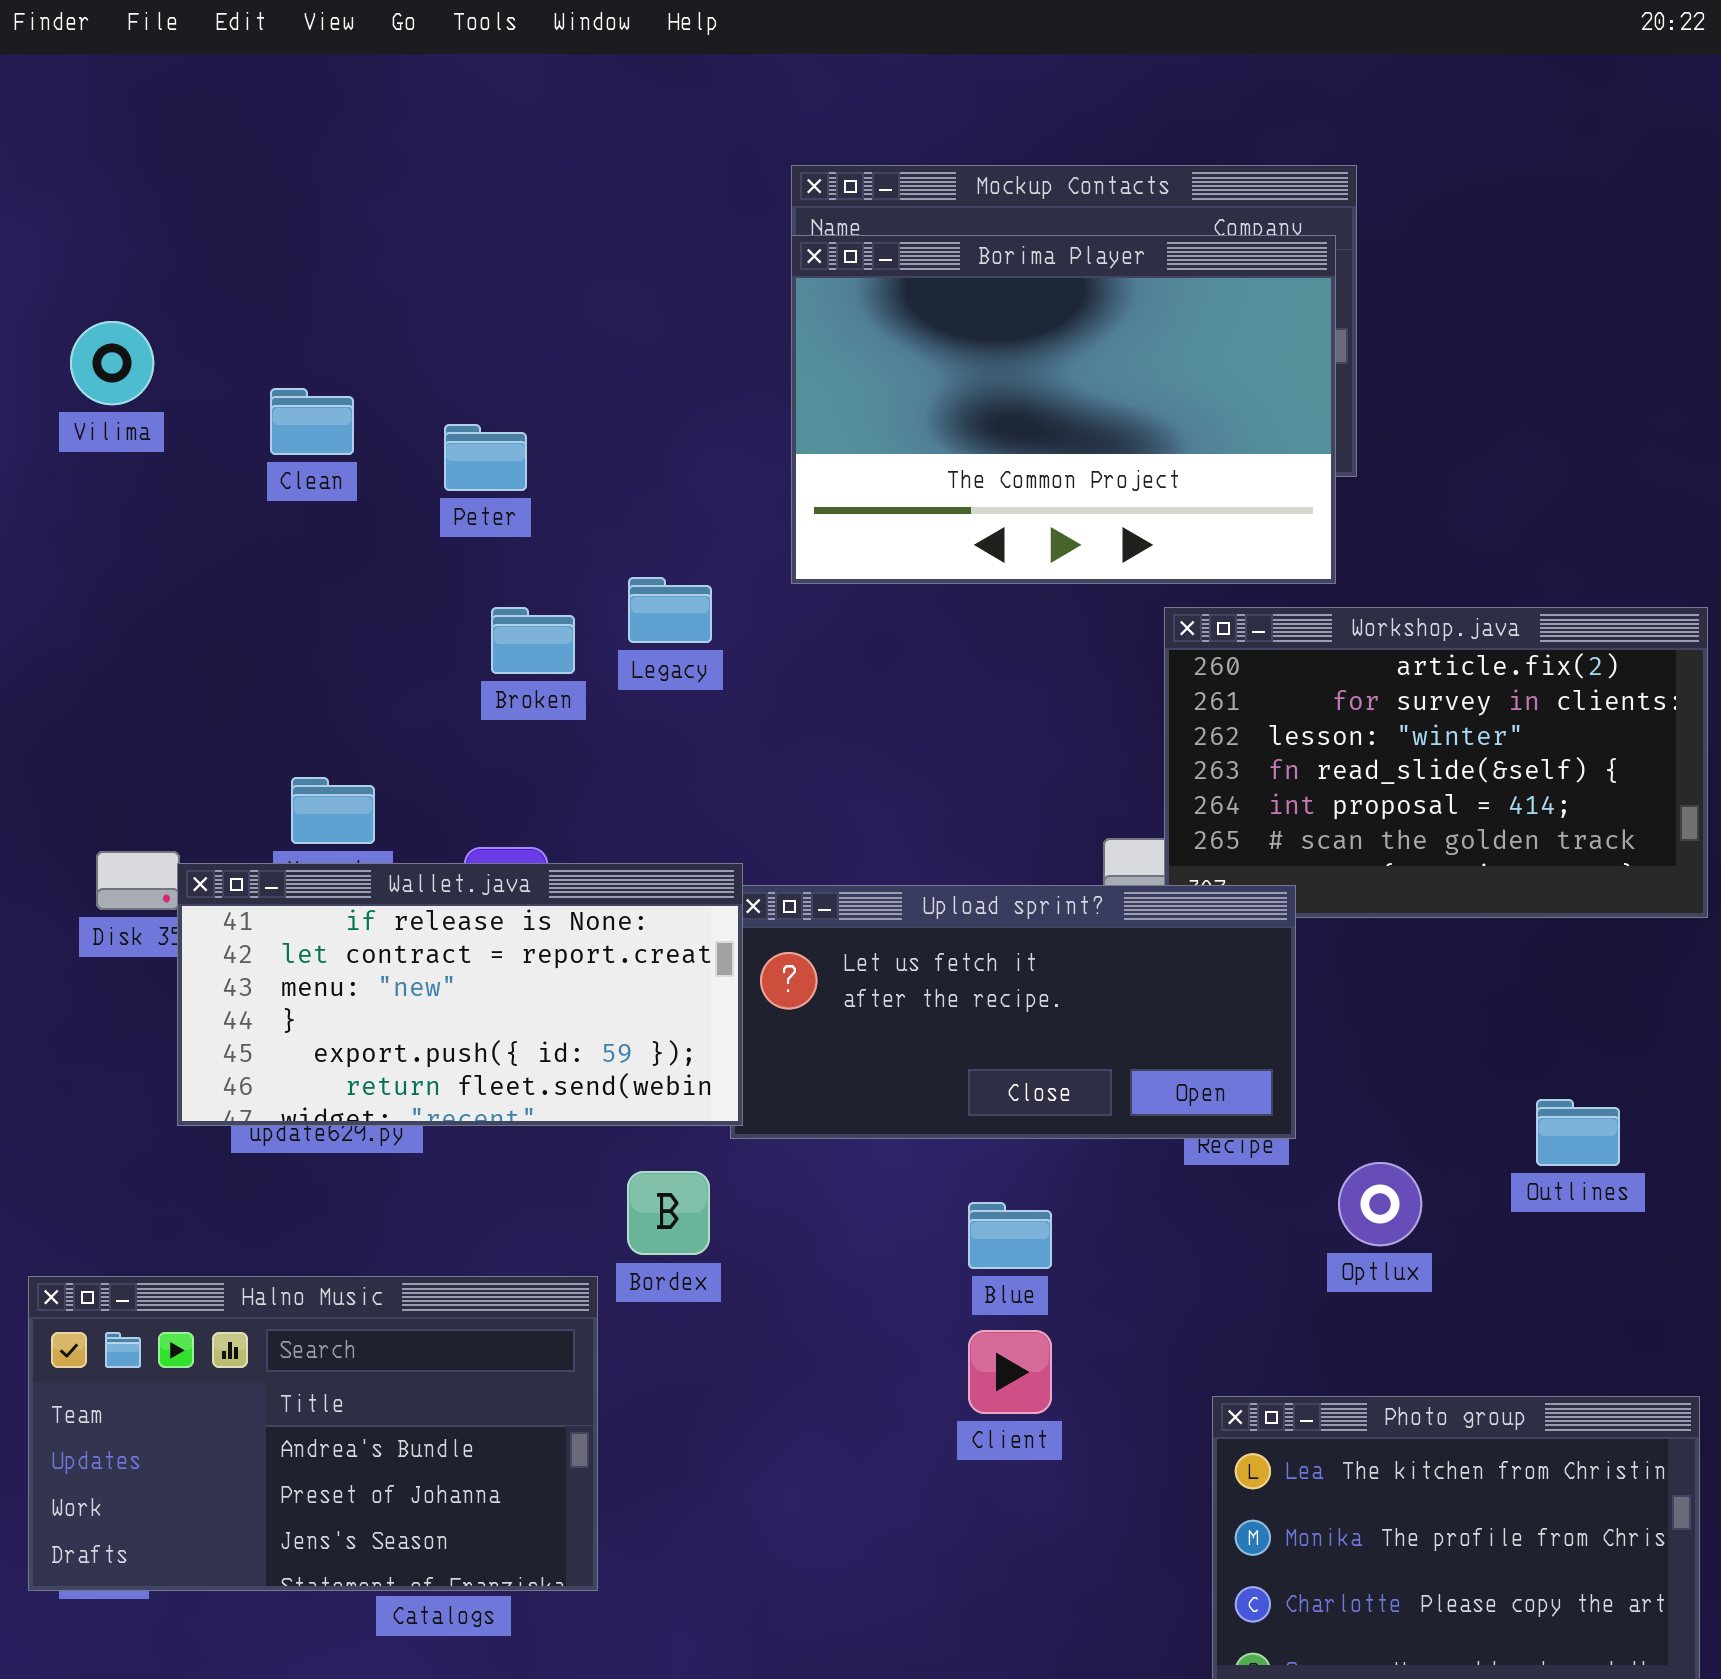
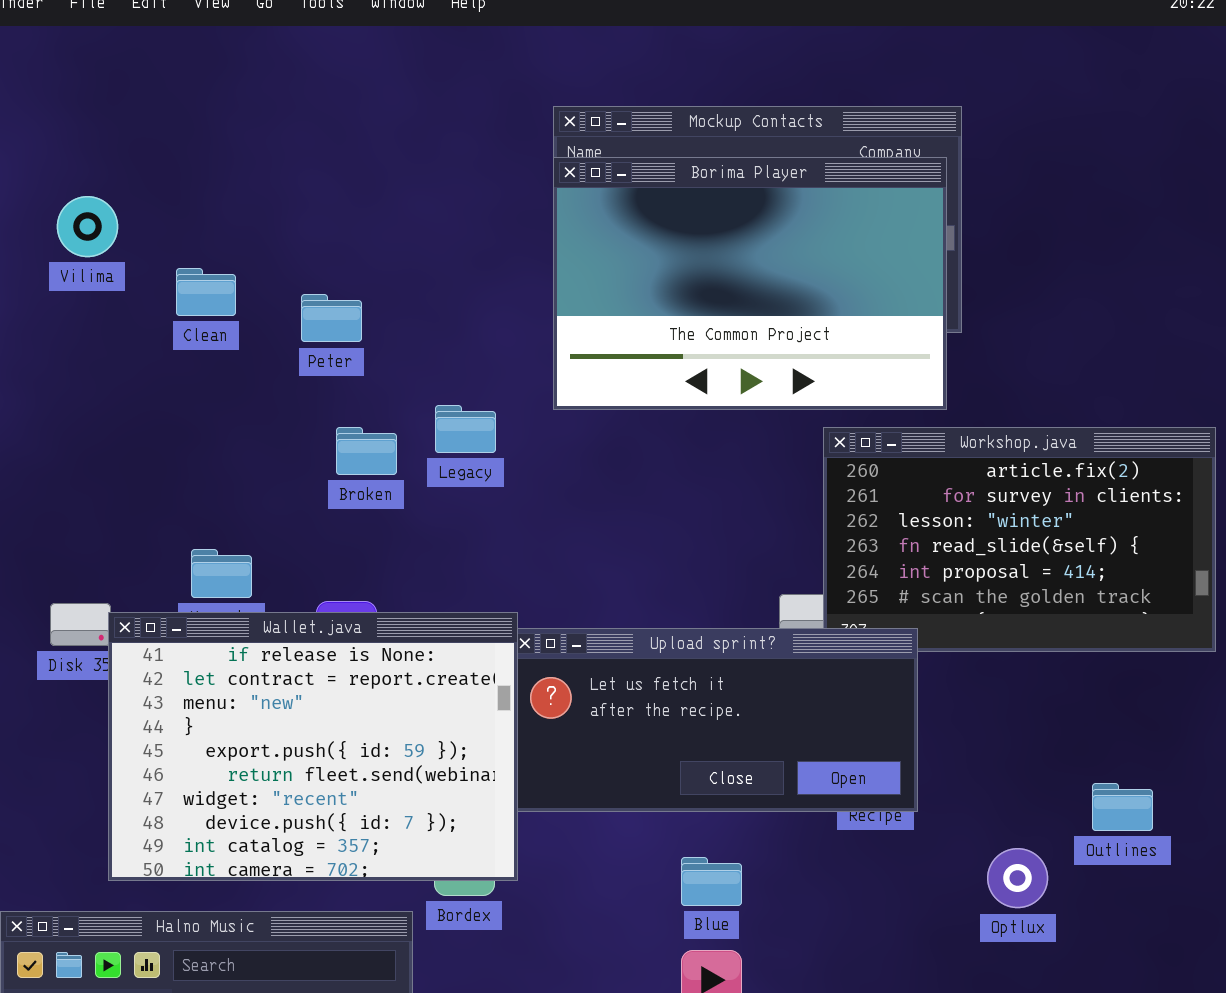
Vilima: [70,321,154,405] -> [57,196,118,257], moved
Wallet.java: [177,863,743,1126] -> [108,612,518,881], resized
Optlux: [1338,1162,1422,1246] -> [987,848,1048,908], moved

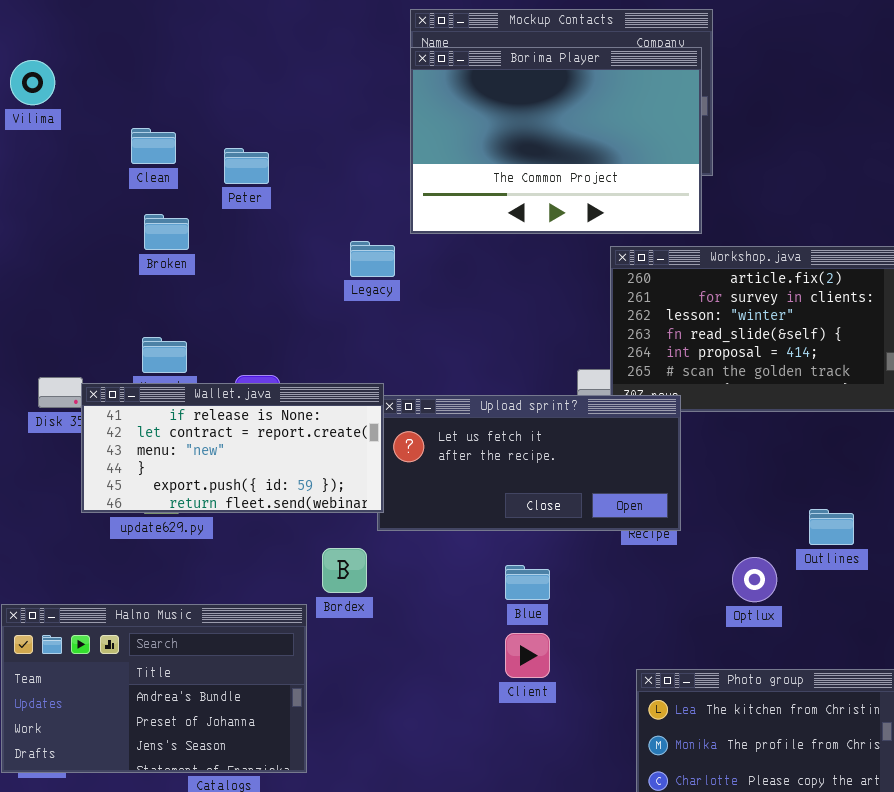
Vilima: [57,196,118,257] -> [10,60,55,105], moved
Legacy: [435,405,496,453] -> [350,241,395,277], moved
Broken: [336,427,397,475] -> [144,214,189,250], moved
Wallet.java: [108,612,518,881] -> [81,383,384,513], resized

